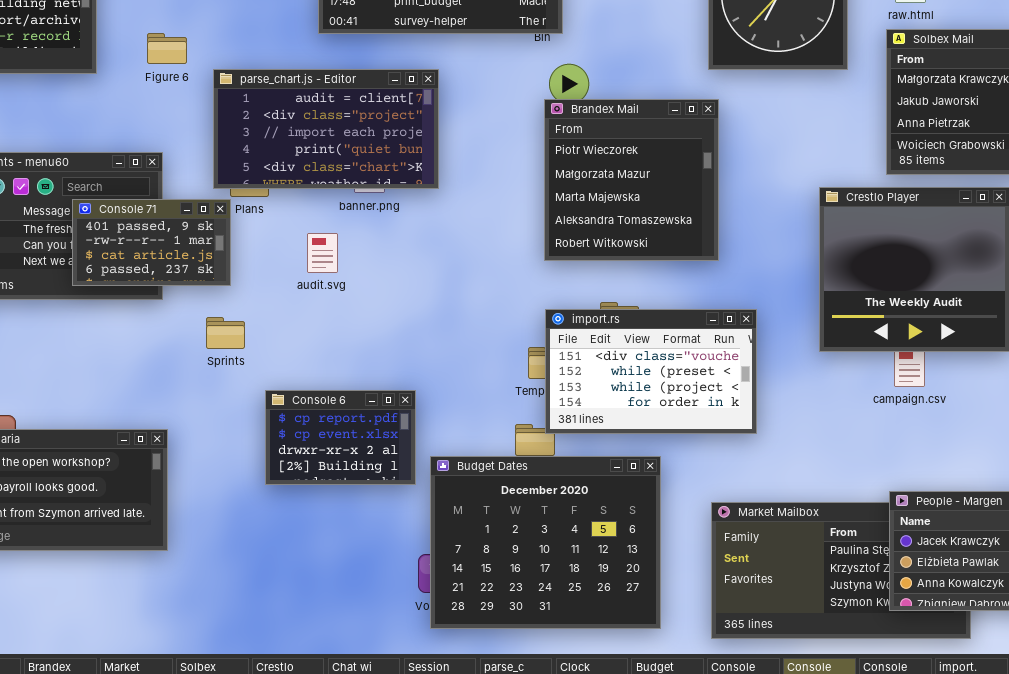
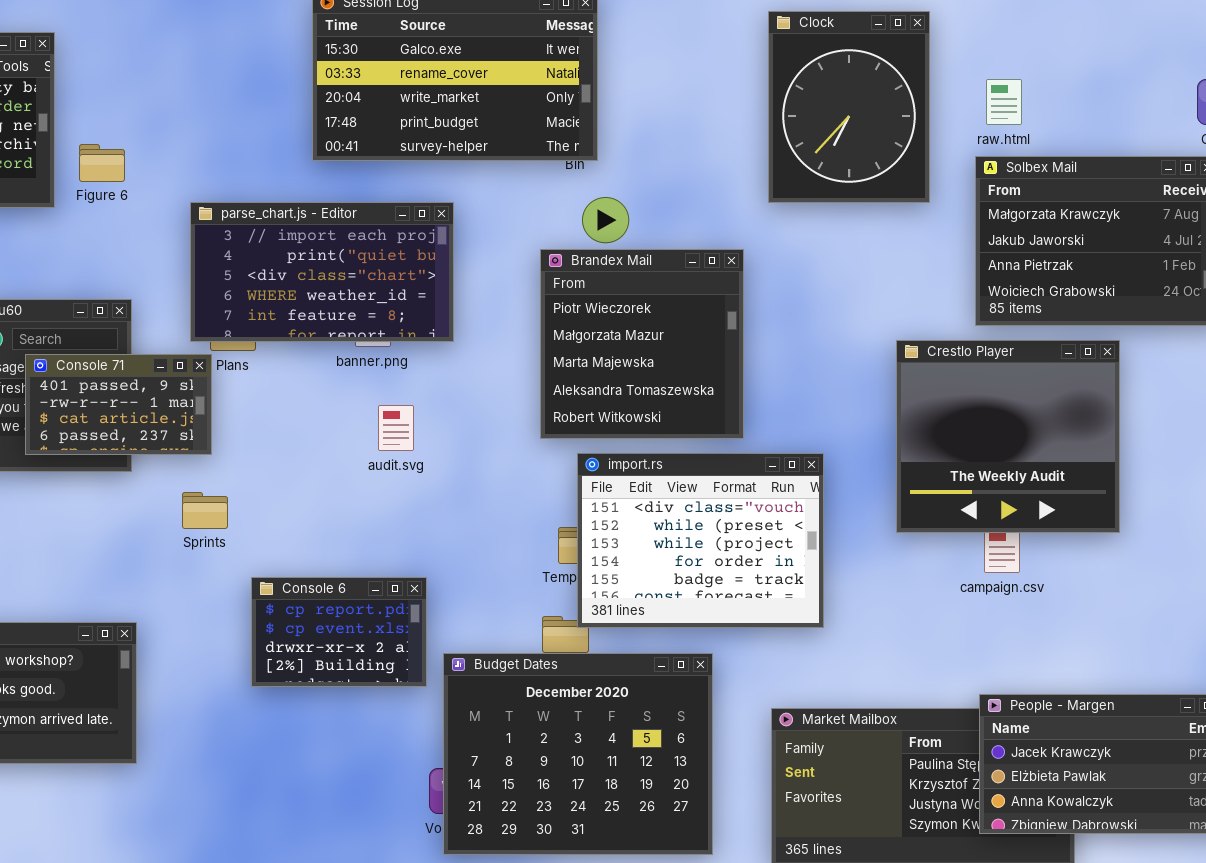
Figure 6: [147,33,187,64] -> [79,144,125,182], moved
parse_chart.js - Editor: [213,69,439,189] -> [190,202,454,342], scrolled down 2 rows
Brandex Mail: [544,99,719,261] -> [540,249,744,439], moved
audit.svg: [307,233,338,273] -> [378,405,414,451], moved
import.rs: [545,309,757,434] -> [577,453,824,628], resized

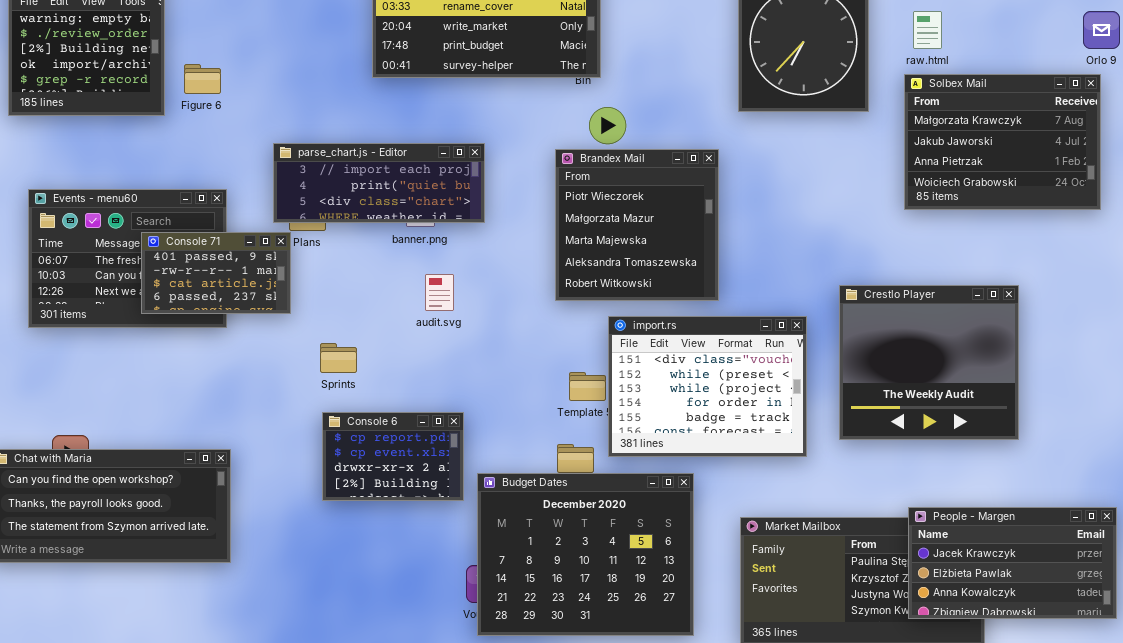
parse_chart.js - Editor: [190,202,454,342] -> [273,143,485,223], resized
Crestlo Player: [896,340,1120,533] -> [839,285,1019,440], moved
import.rs: [577,453,824,628] -> [608,316,807,457], moved
Sprints: [182,492,228,529] -> [320,343,357,373], moved

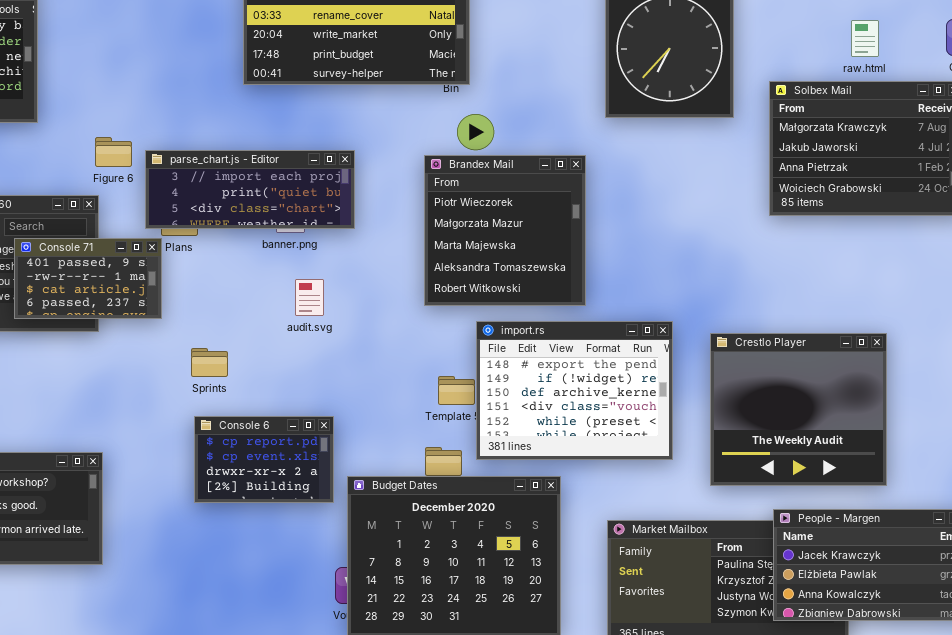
raw.html: [913,11,942,49] -> [851,20,879,57], moved
Figure 6: [184,64,221,94] -> [95,137,132,167], moved
Crestlo Player: [839,285,1019,440] -> [710,333,887,486], moved
import.rs: [608,316,807,457] -> [476,321,673,460], scrolled up 3 rows

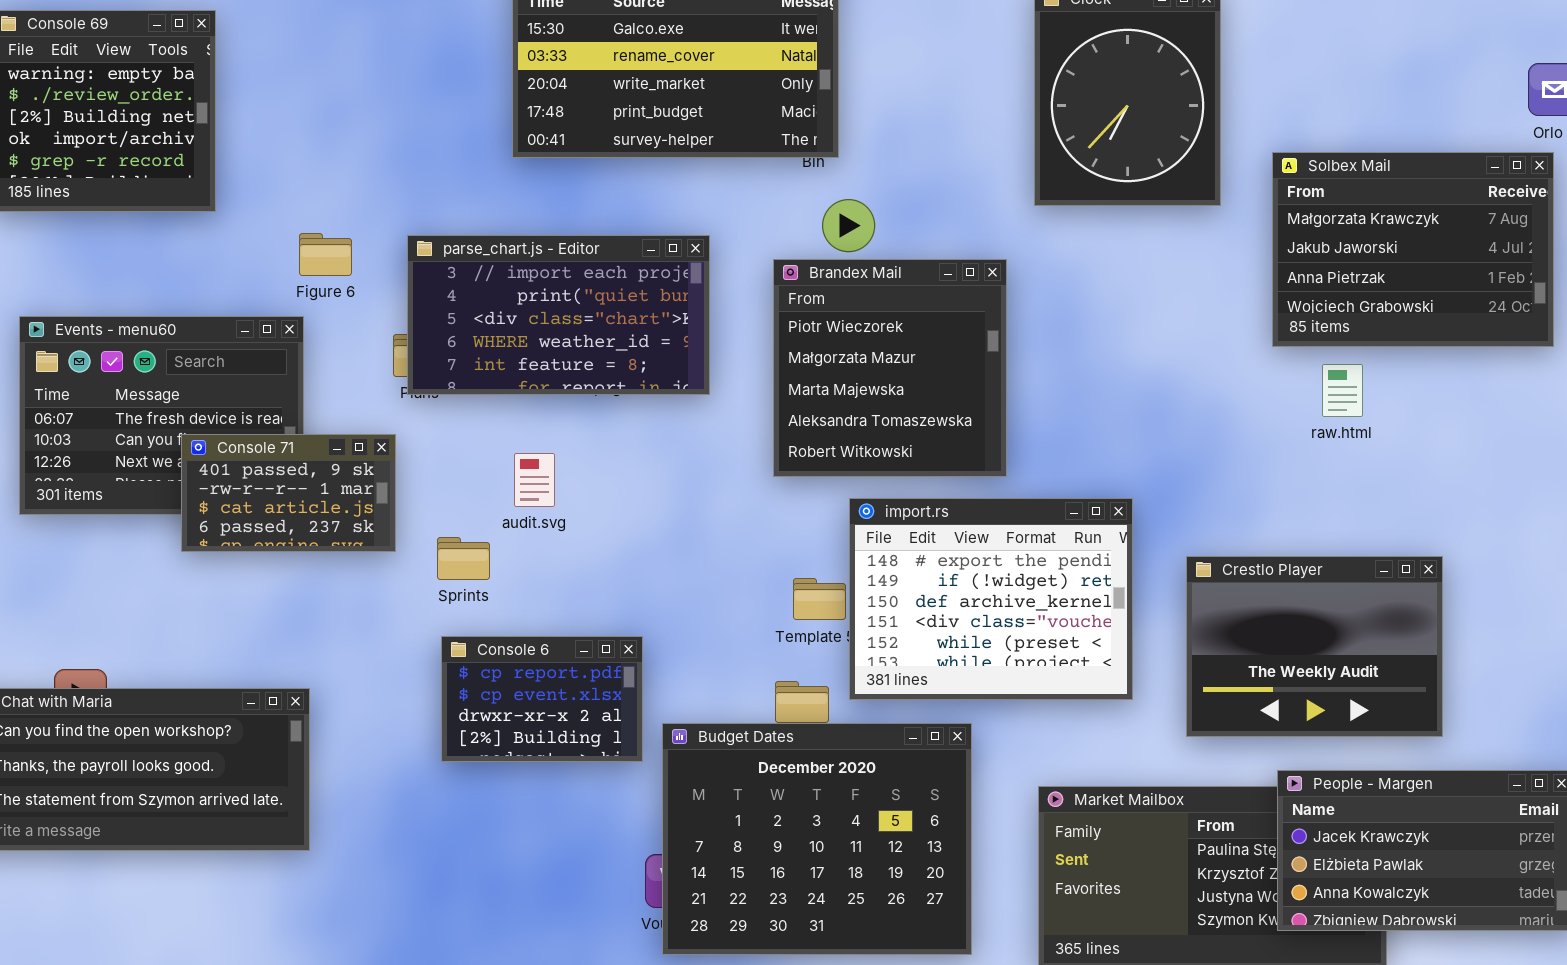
raw.html: [851,20,879,57] -> [1322,364,1363,417], moved
parse_chart.js - Editor: [145,150,355,229] -> [407,235,710,395], moved, resized
Console 71: [14,238,162,319] -> [181,434,396,552], moved
audit.svg: [295,279,324,316] -> [514,453,555,507], moved
Crestlo Player: [710,333,887,486] -> [1186,556,1443,737], resized

